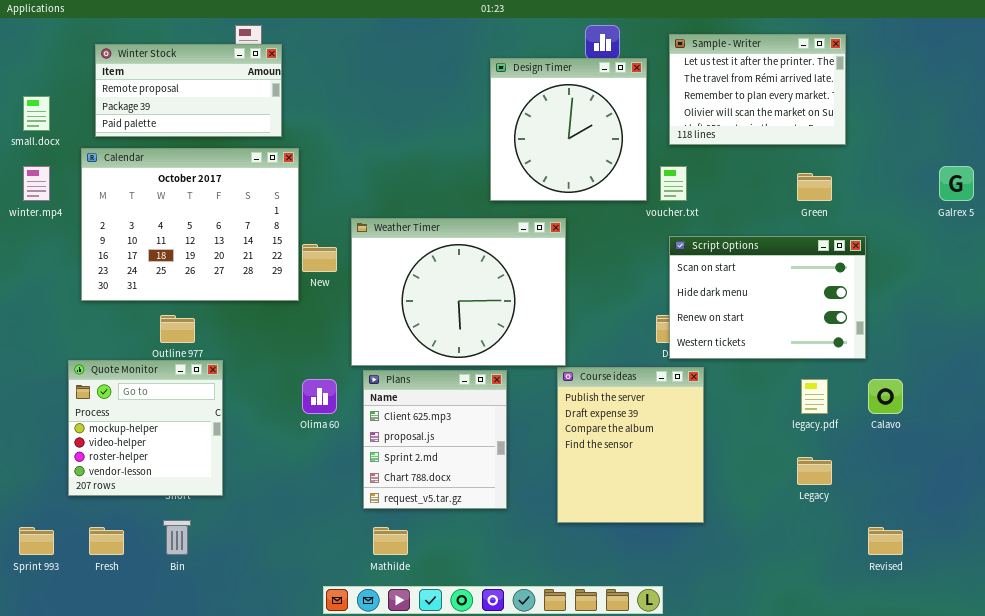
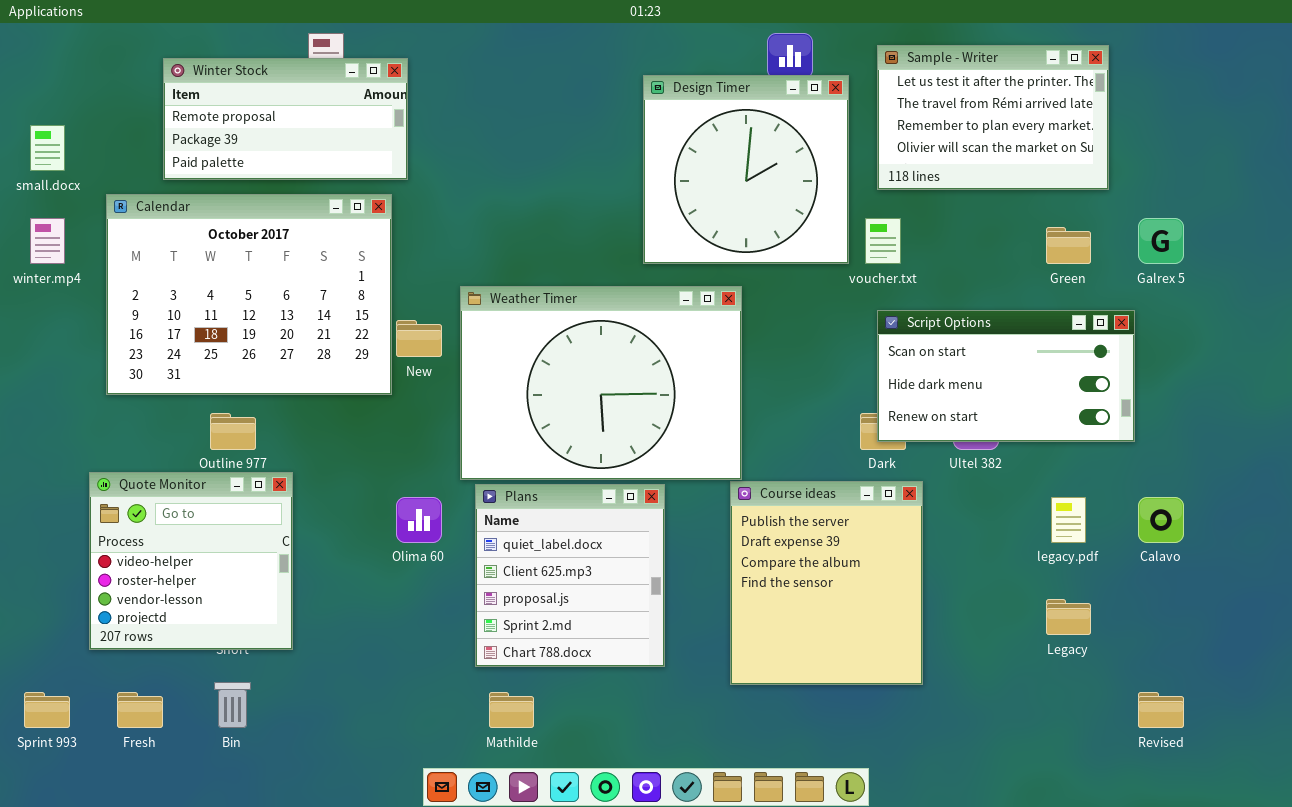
Winter Stock: [95,44,282,137] -> [163,58,408,180], moved
Galrex 5: [939,166,974,201] -> [1138,218,1184,264], moved
Script Options: [669,236,866,359] -> [877,310,1135,442], resized
Quote Monitor: [68,360,223,496] -> [89,472,293,650], scrolled down 1 row
Plans: [363,370,507,509] -> [475,484,665,667], scrolled up 1 row

